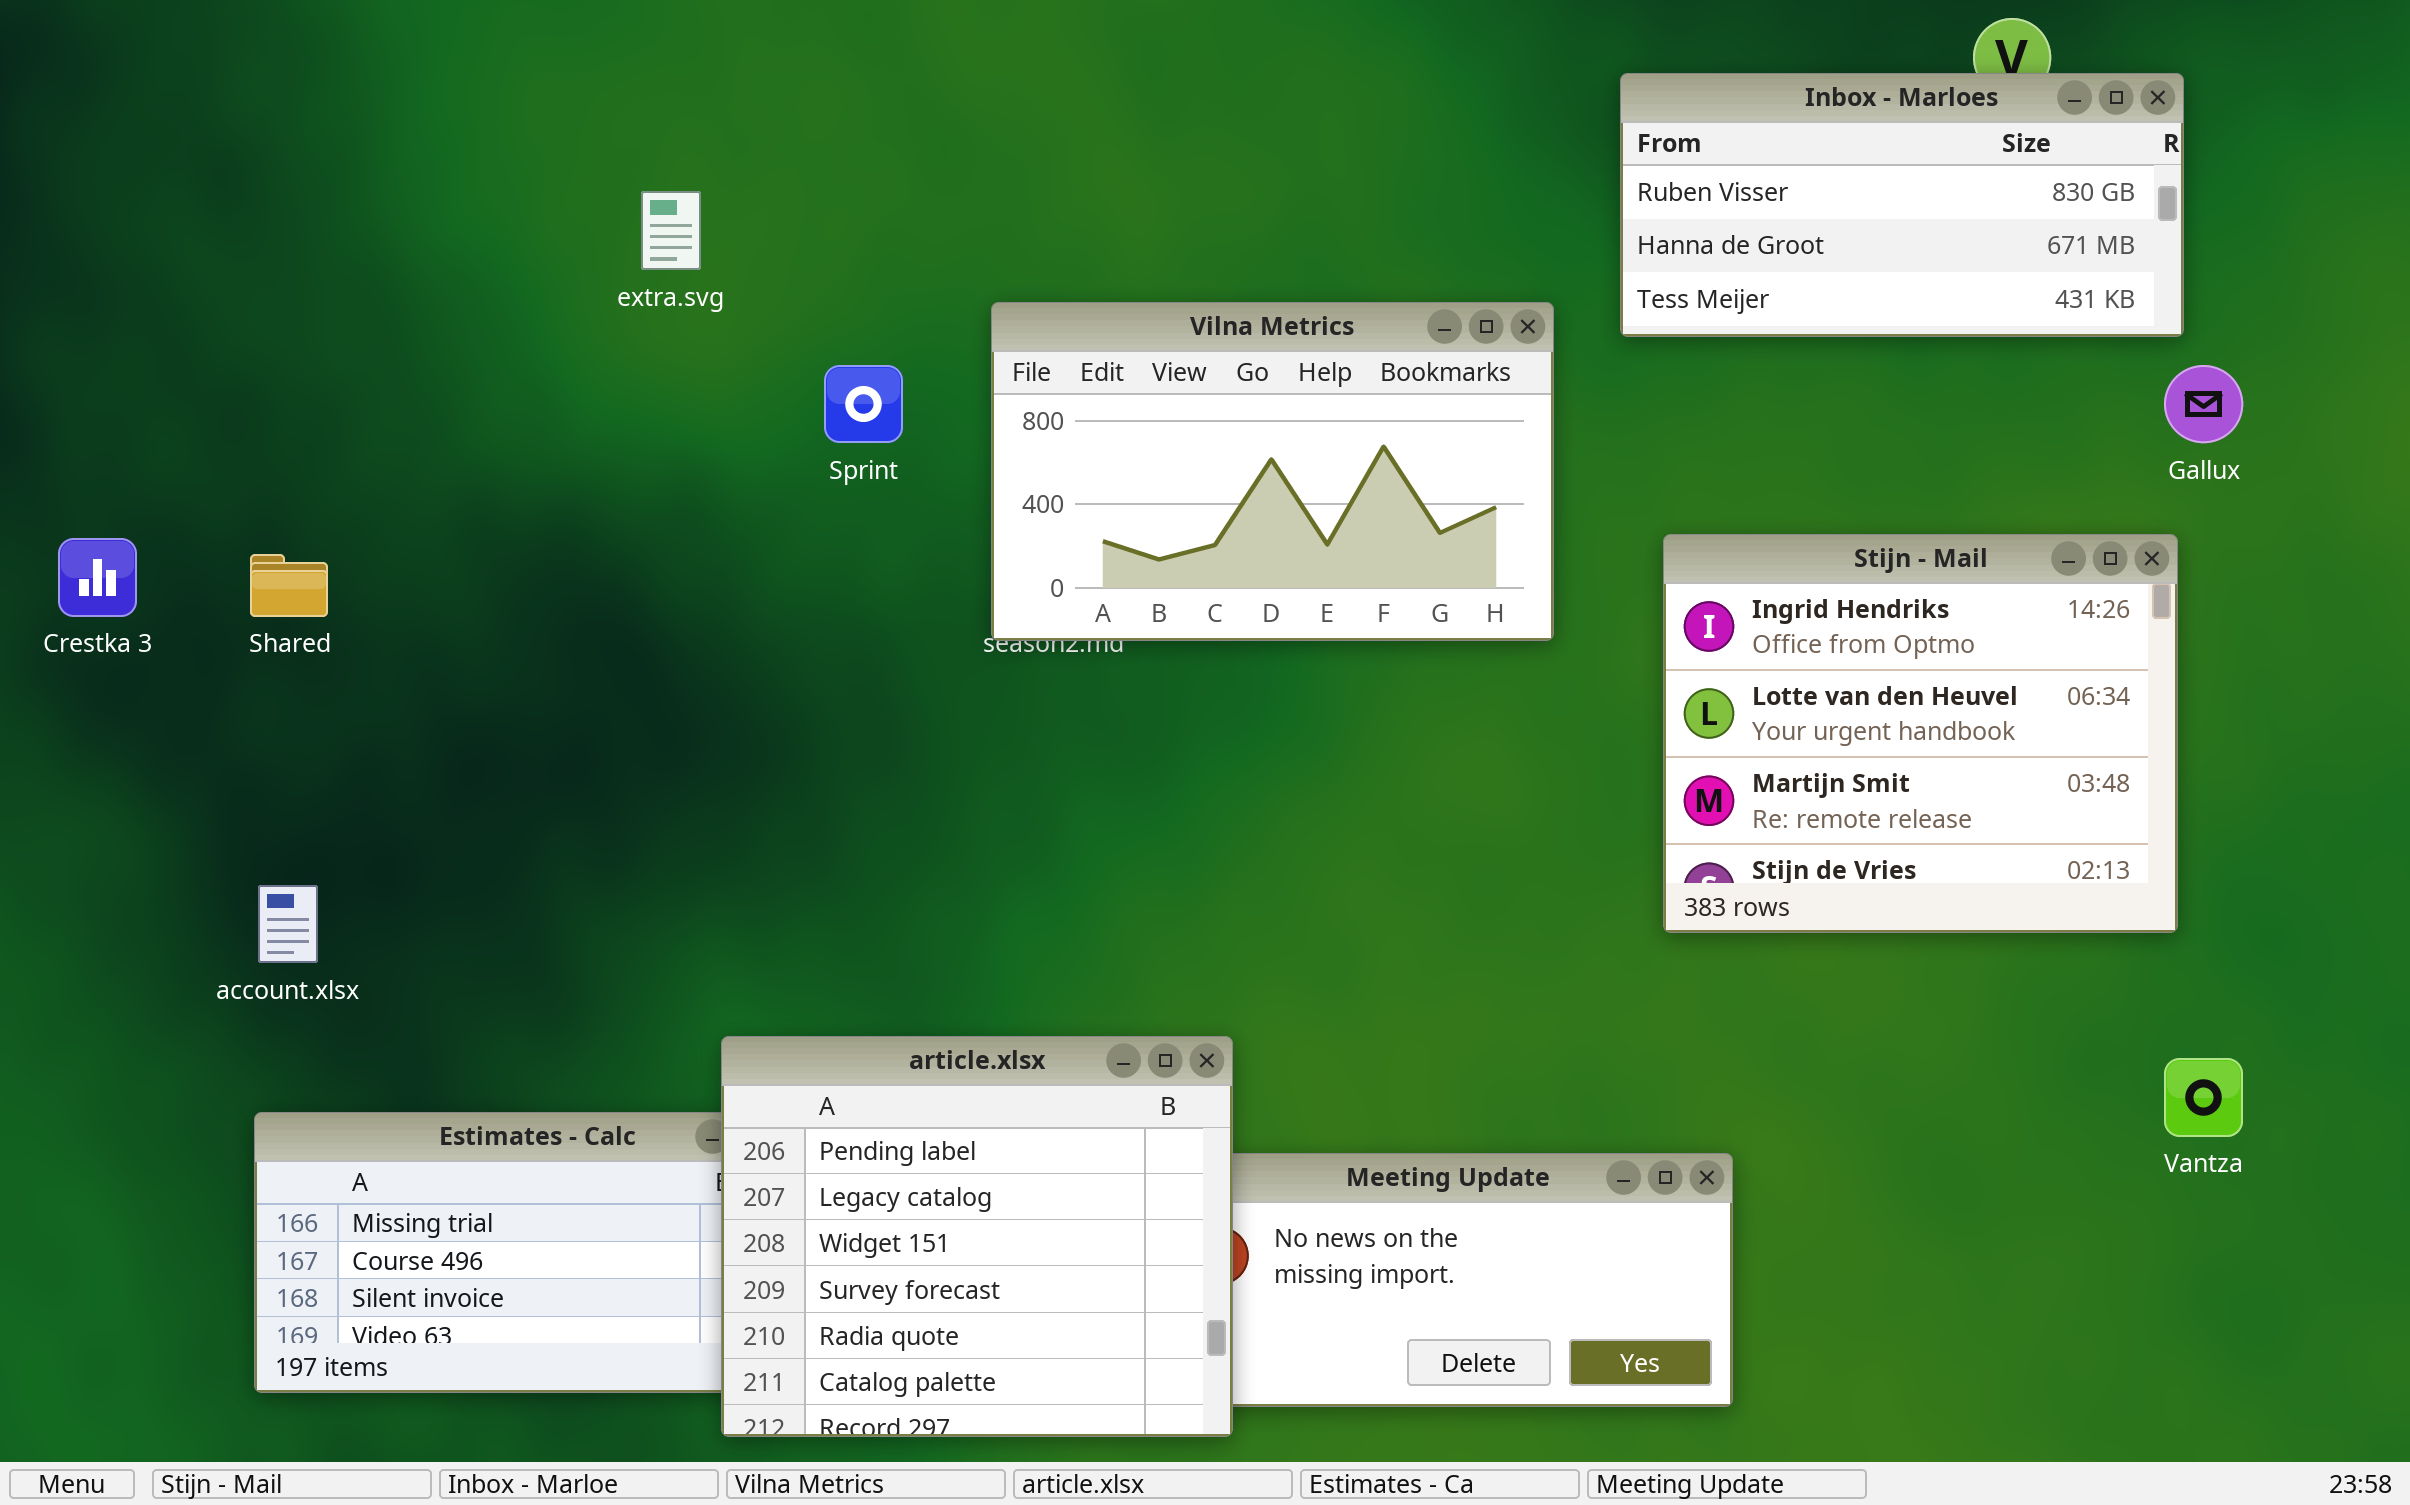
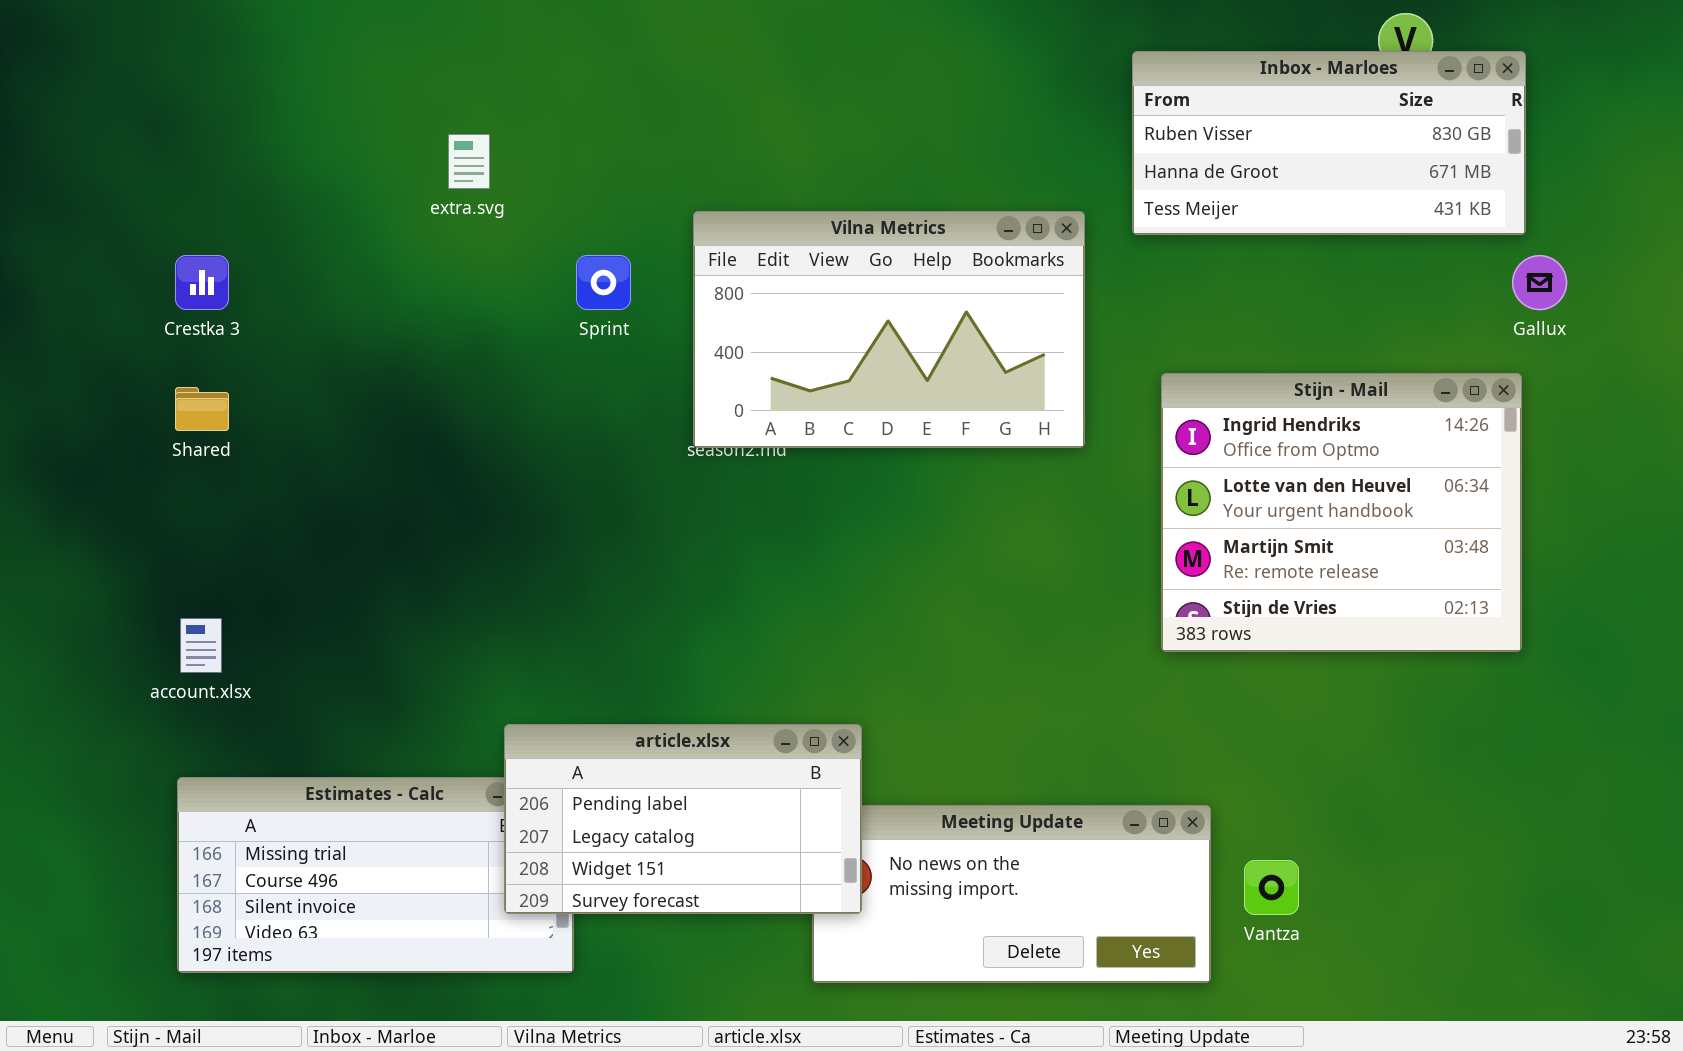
Crestka 3: [58,538,137,617] -> [175,255,229,310], moved
article.xlsx: [721,1036,1233,1437] -> [504,724,862,914], resized
Vantza: [2164,1058,2243,1137] -> [1244,860,1299,915], moved

